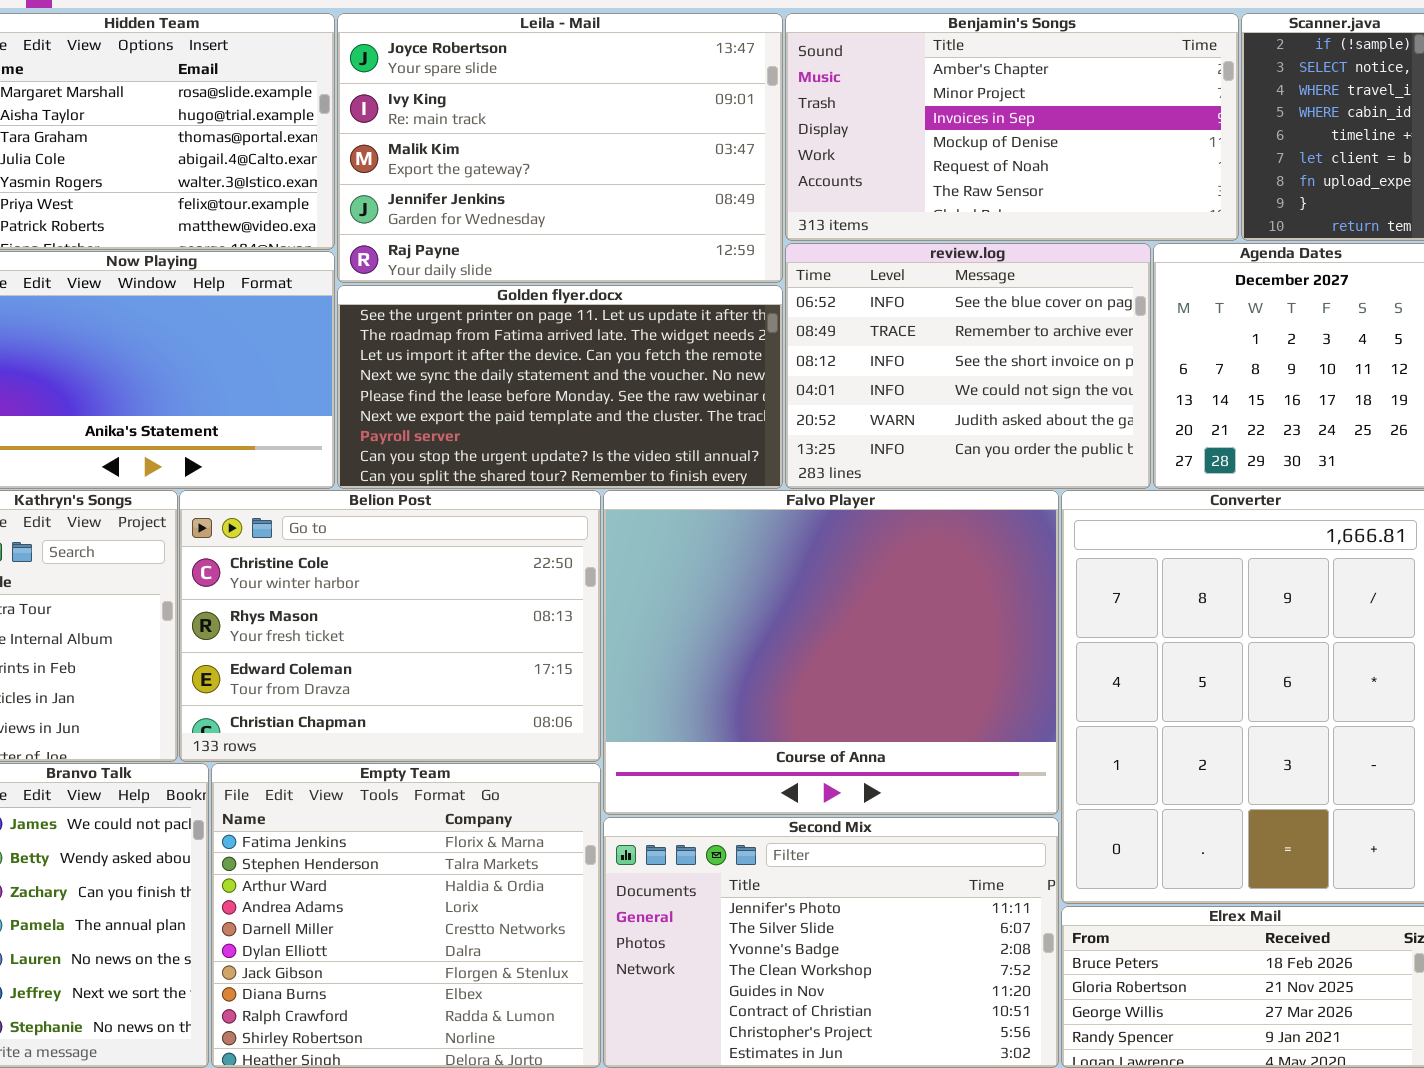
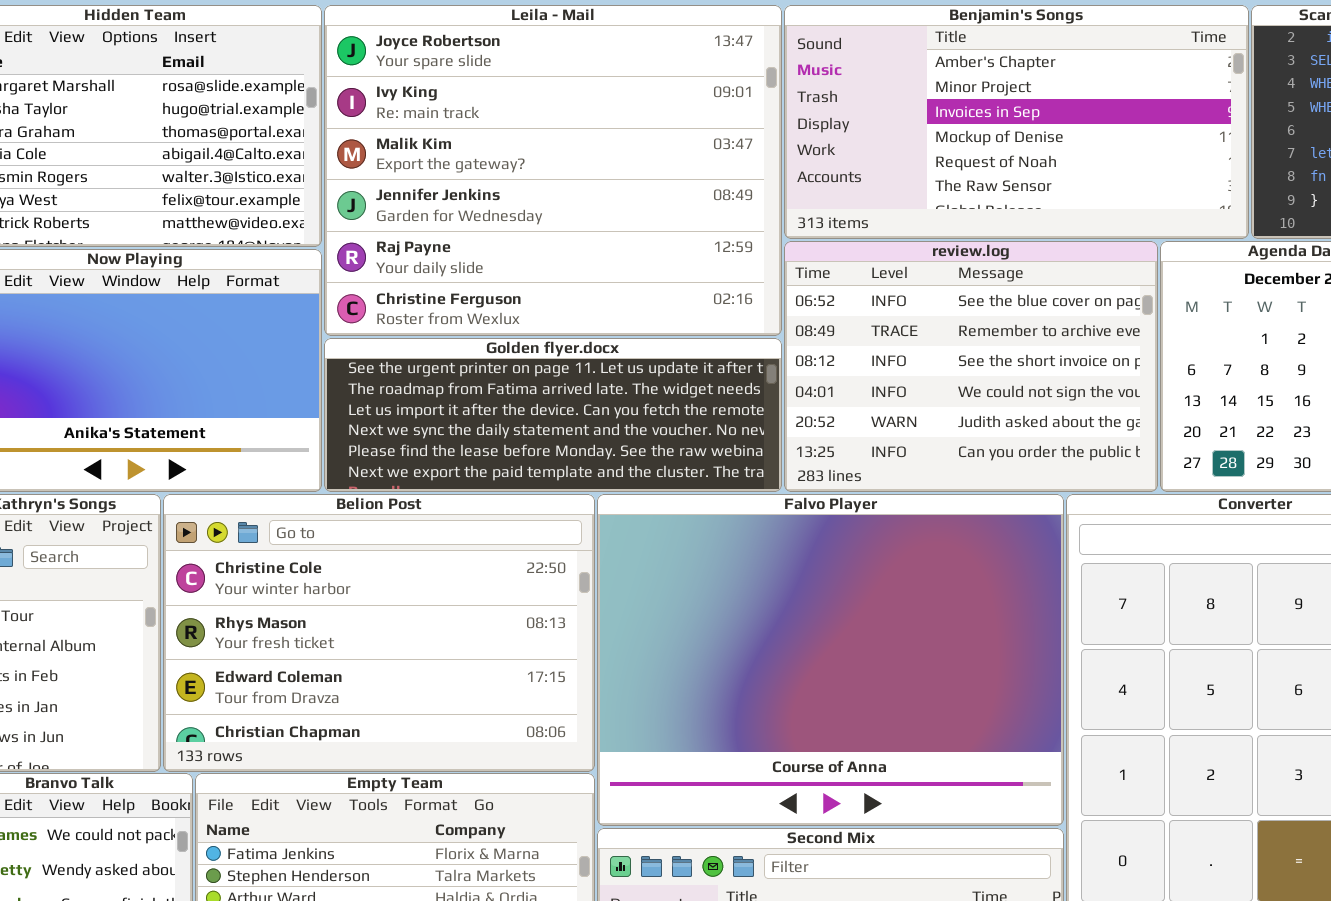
Leila - Mail: [337,13,783,283] -> [324,5,782,336], resized
Golden flyer.docx: [337,285,783,489] -> [324,338,782,492], resized

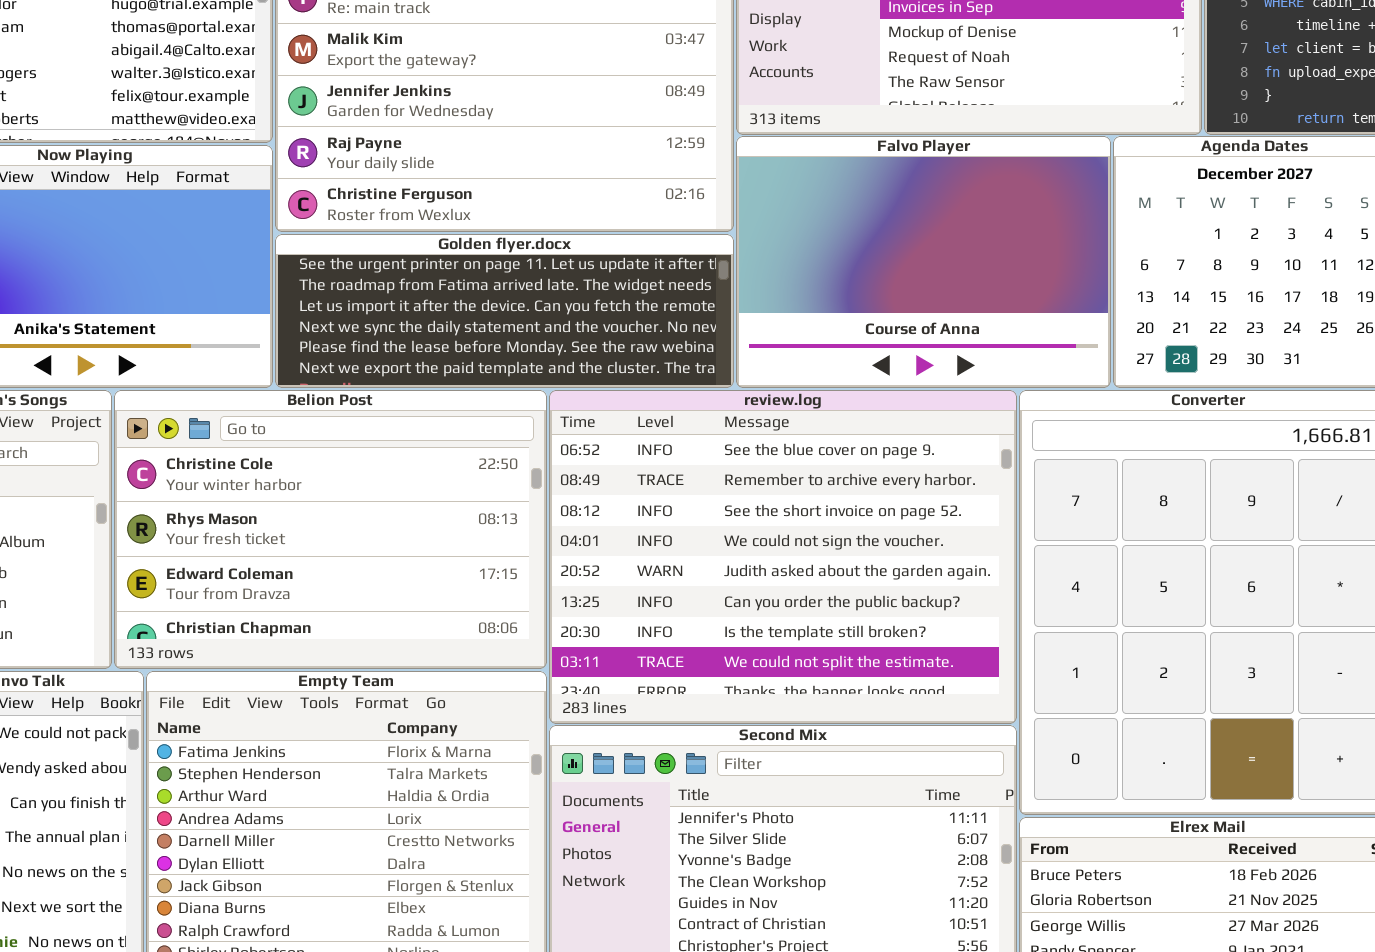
review.log: [784,241,1158,492] -> [549,390,1017,724], moved, resized
Falvo Player: [597,494,1064,826] -> [736,136,1111,388], moved, resized

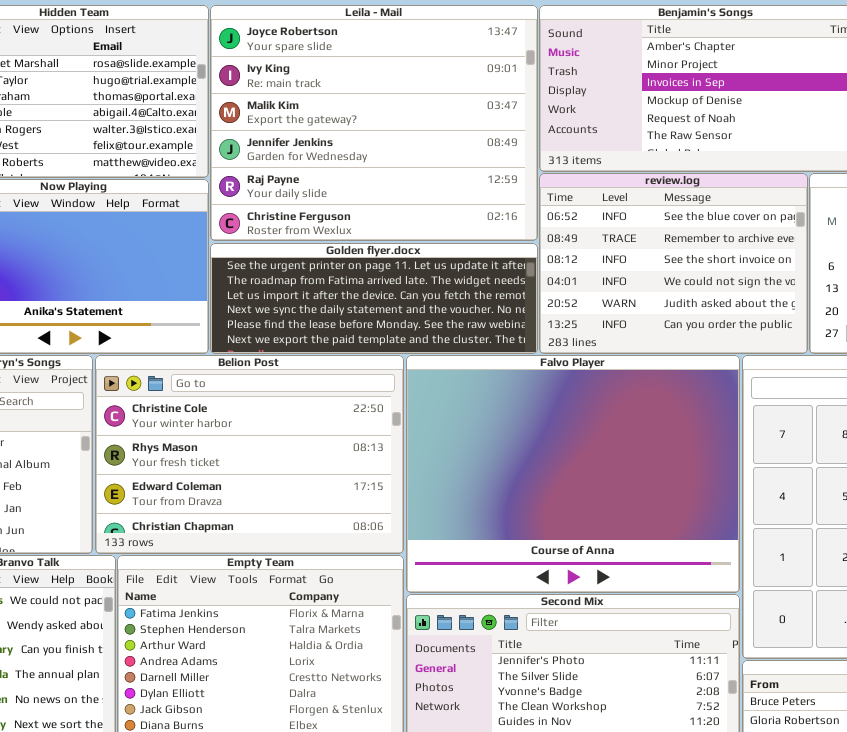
Falvo Player: [736,136,1111,388] -> [406,355,740,593], moved, resized
review.log: [549,390,1017,724] -> [539,173,808,354], moved, resized

